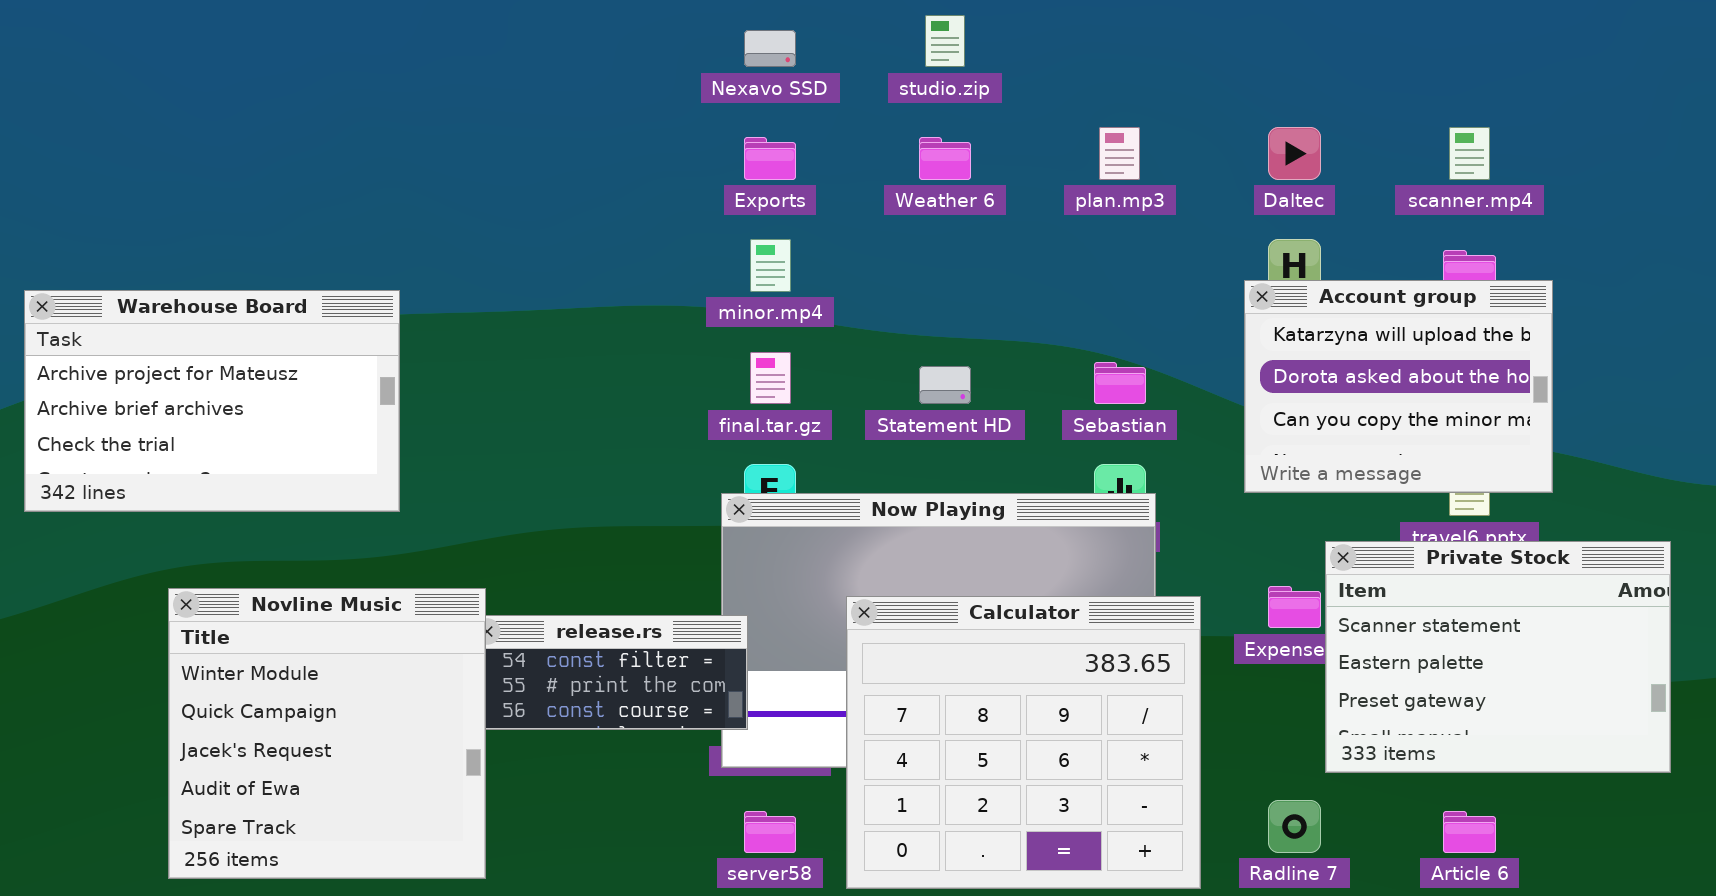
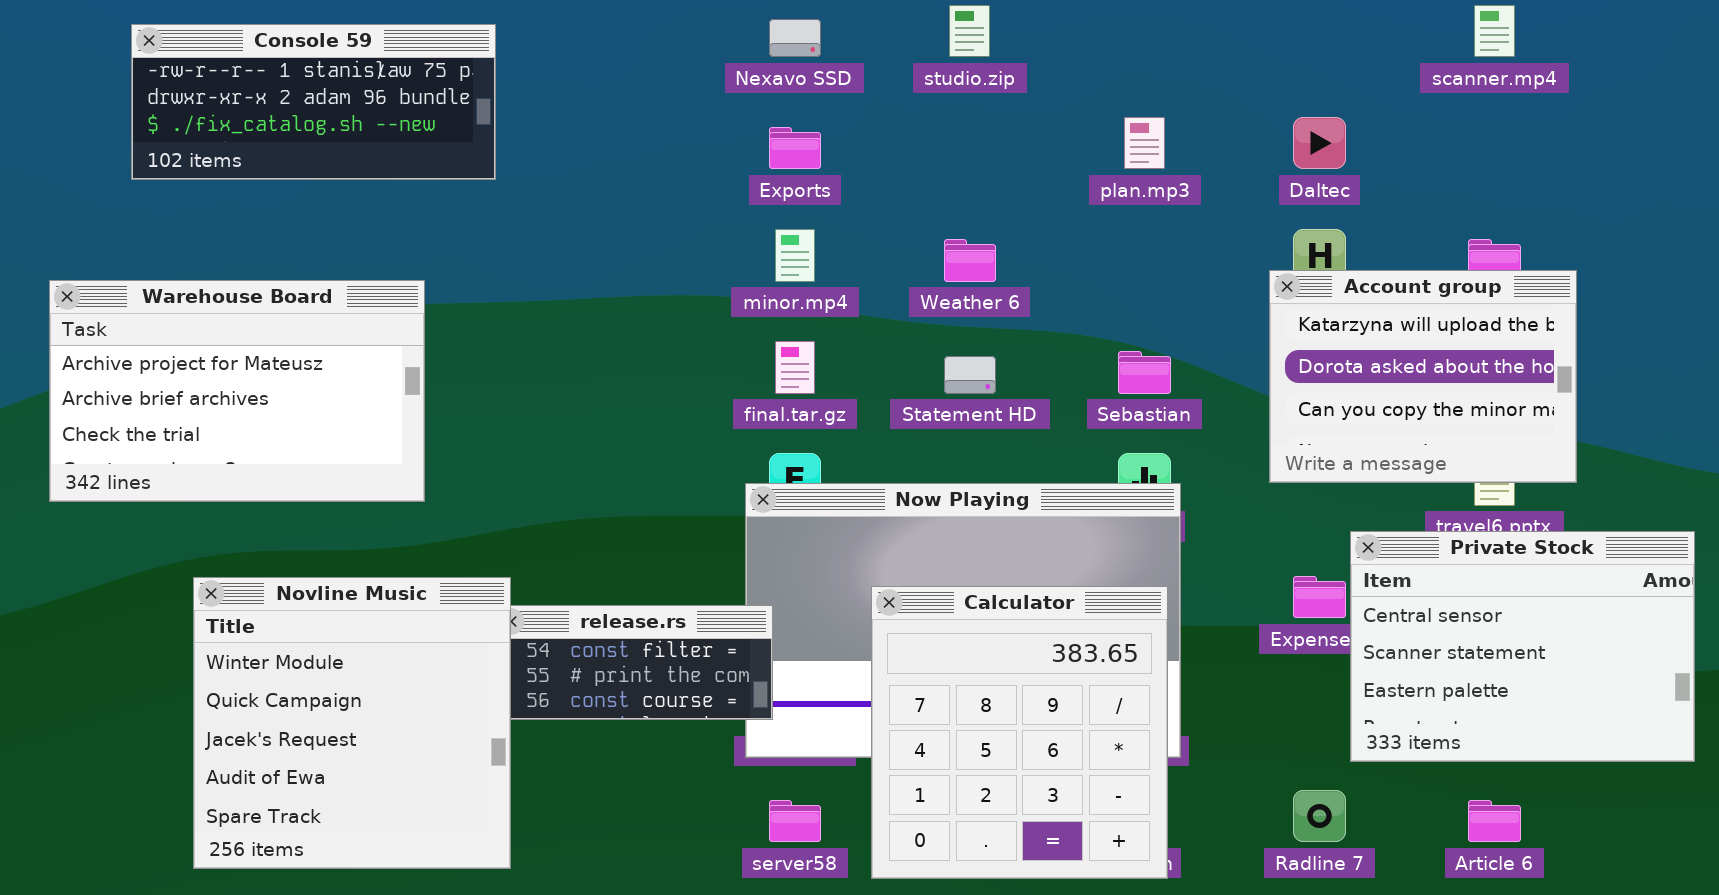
Console 59: none -> [131,24,496,180], opened
scanner.mp4: [1449,127,1490,180] -> [1474,5,1515,57], moved
Weather 6: [919,137,971,180] -> [944,239,996,282], moved
Private Stock: [1325,541,1671,773] -> [1350,531,1695,762], scrolled up 1 row
Calculator: [846,596,1201,889] -> [871,586,1168,879], resized

